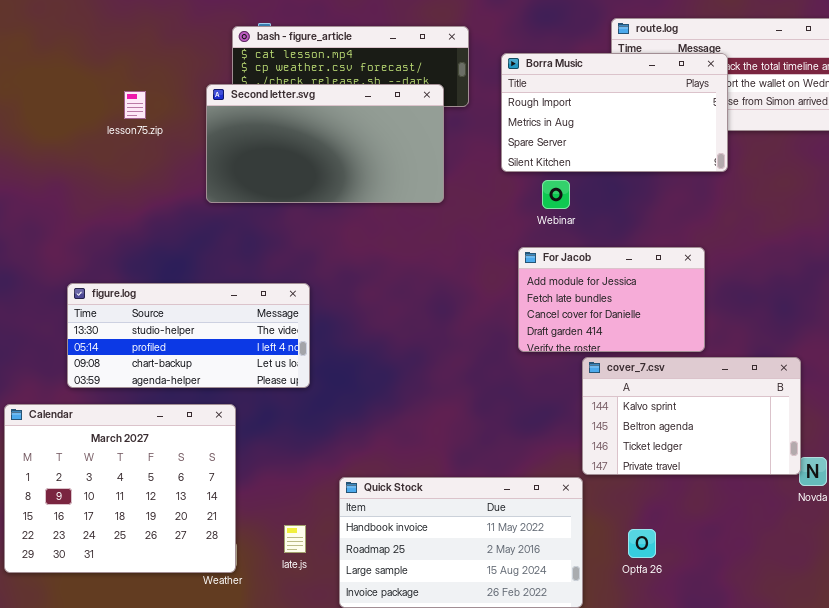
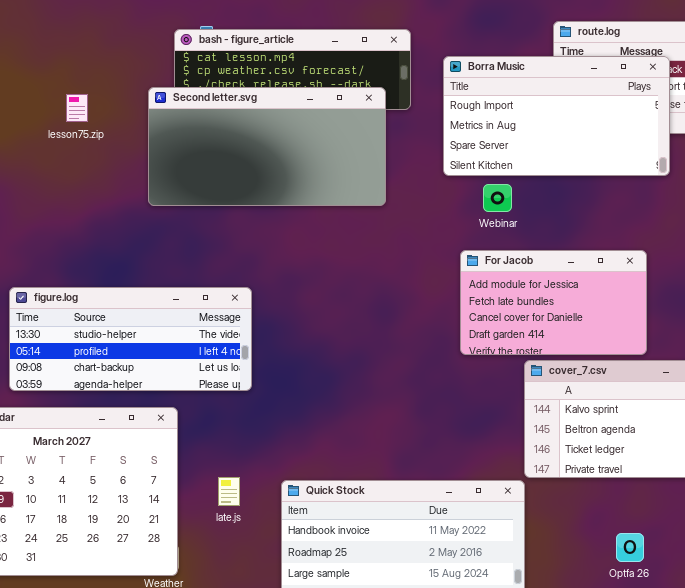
late.js: [284,525,306,553] -> [218,477,240,506], moved
Optfa 26: [628,529,656,558] -> [616,533,644,562], moved

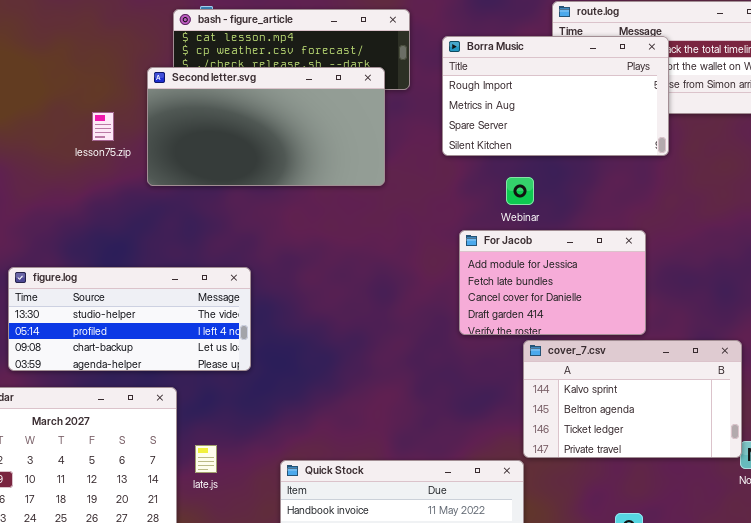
lesson75.zip: [66,94,88,122] -> [92,112,114,141], moved
Webinar: [483,184,512,212] -> [506,177,534,205], moved
late.js: [218,477,240,506] -> [195,445,217,473], moved

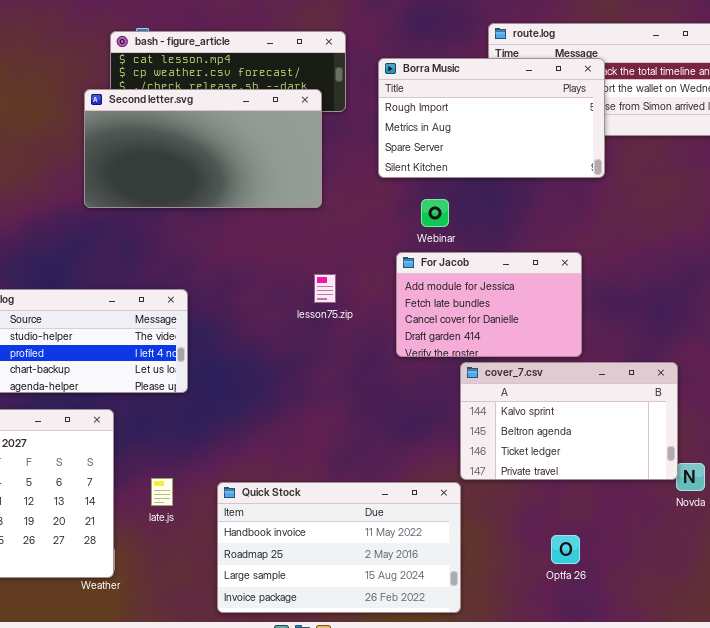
lesson75.zip: [92,112,114,141] -> [314,274,336,303], moved
Webinar: [506,177,534,205] -> [421,199,449,227], moved
late.js: [195,445,217,473] -> [151,478,173,506], moved

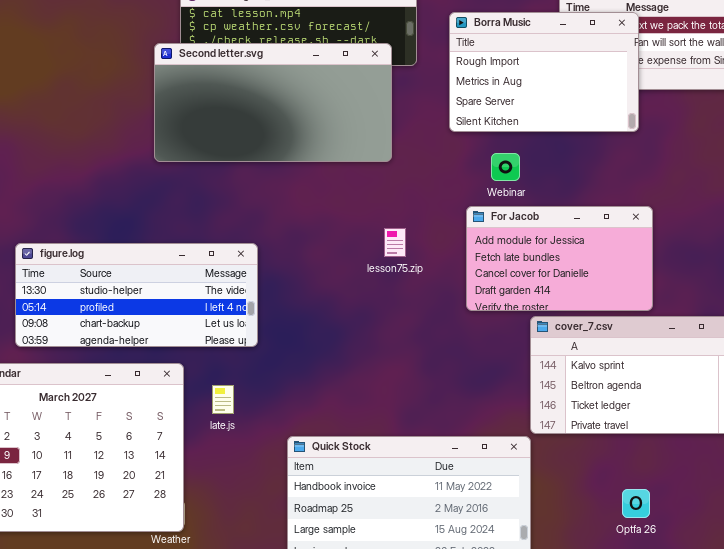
Borra Music: [378,58,605,178] -> [449,12,639,132], resized
late.js: [151,478,173,506] -> [212,385,234,414], moved

